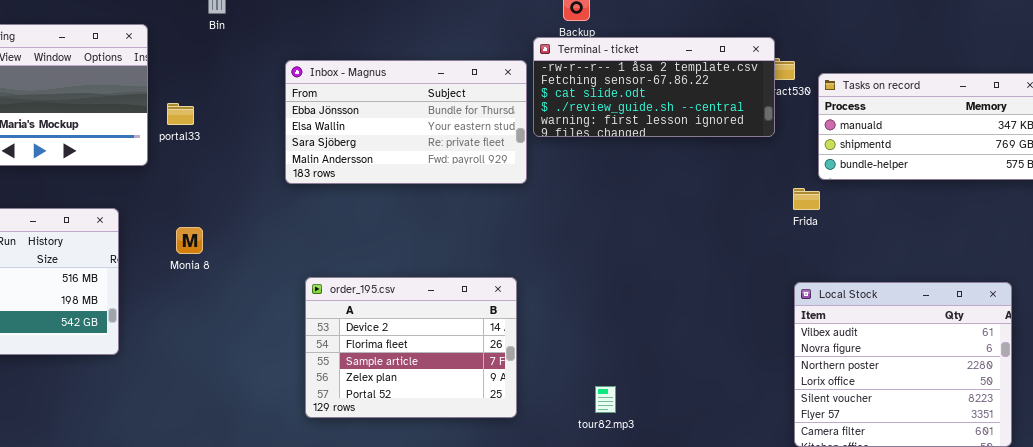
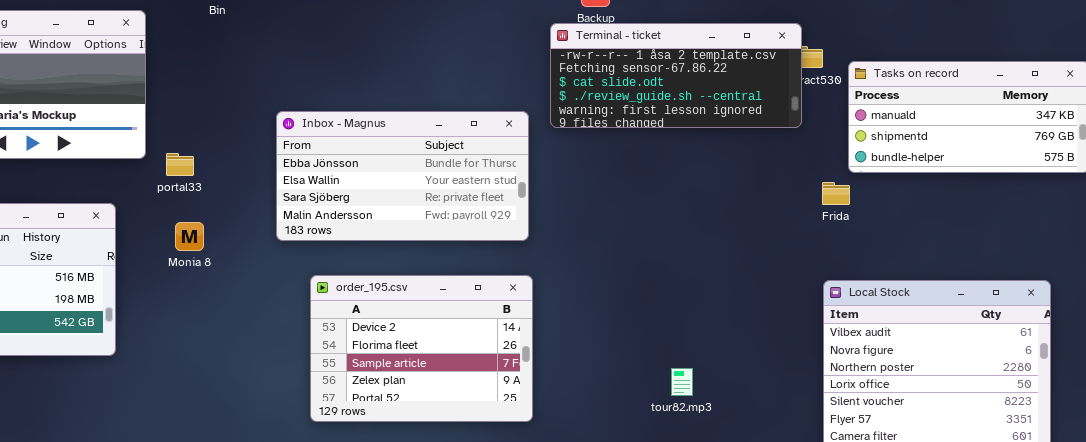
Inbox - Magnus: [285,60,527,184] -> [276,111,529,241], moved
portal33: [167,103,194,125] -> [166,153,194,176], moved
tour82.mp3: [595,386,616,413] -> [671,368,693,396], moved

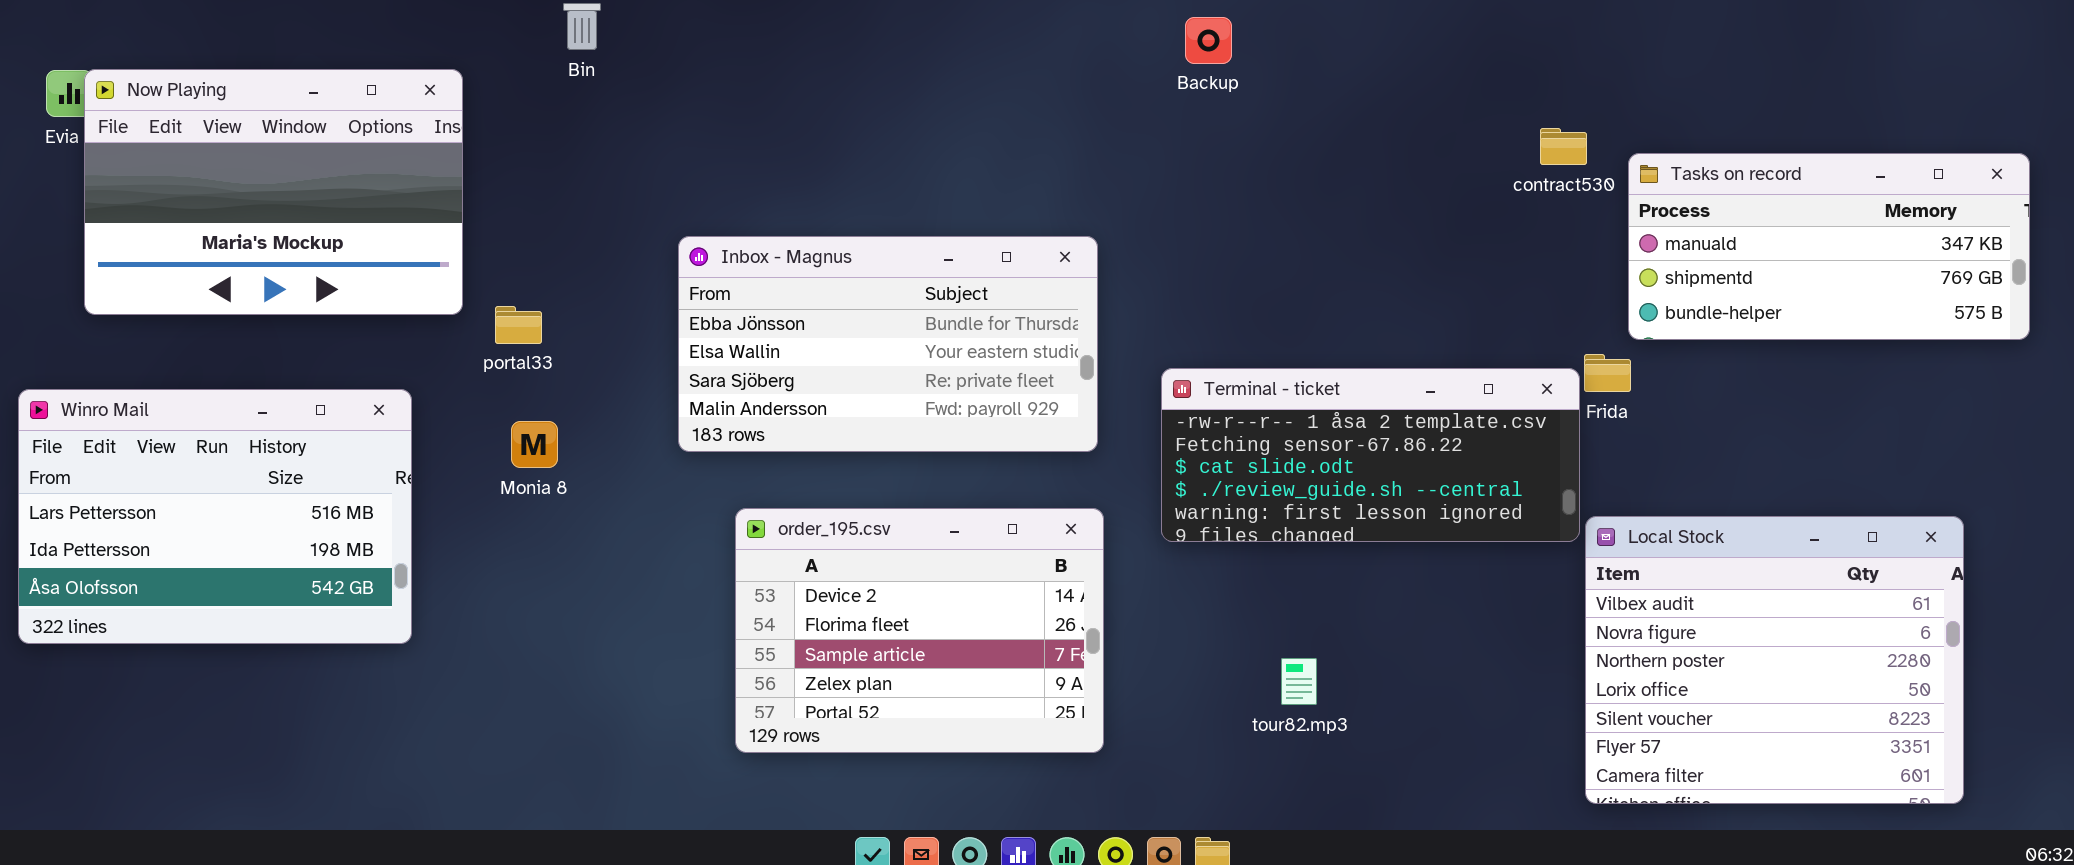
Terminal - ticket: [550,23,802,128] -> [1161,368,1580,542], moved
tour82.mp3: [671,368,693,396] -> [1281,658,1317,705], moved

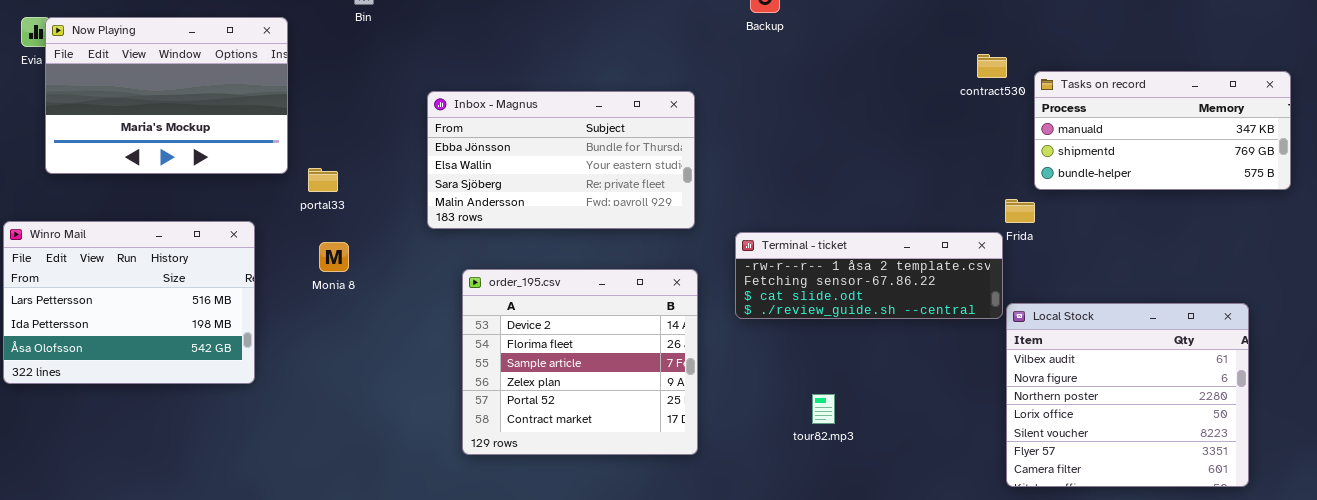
Inbox - Magnus: [678,236,1098,452] -> [427,91,695,229], moved
Terminal - ticket: [1161,368,1580,542] -> [735,232,1003,319], resized
order_195.csv: [735,508,1104,753] -> [462,269,698,455], resized

